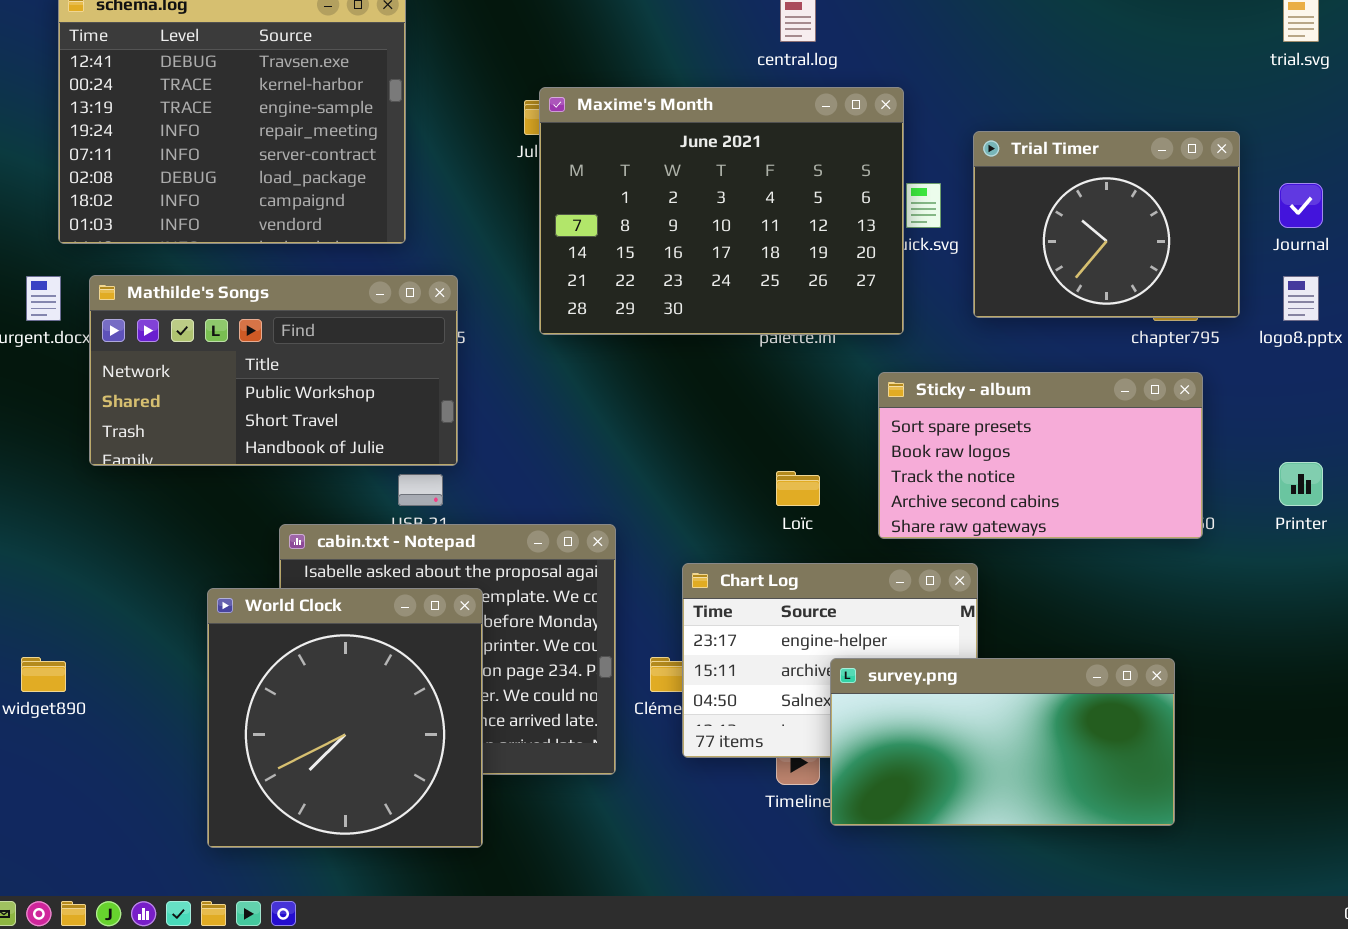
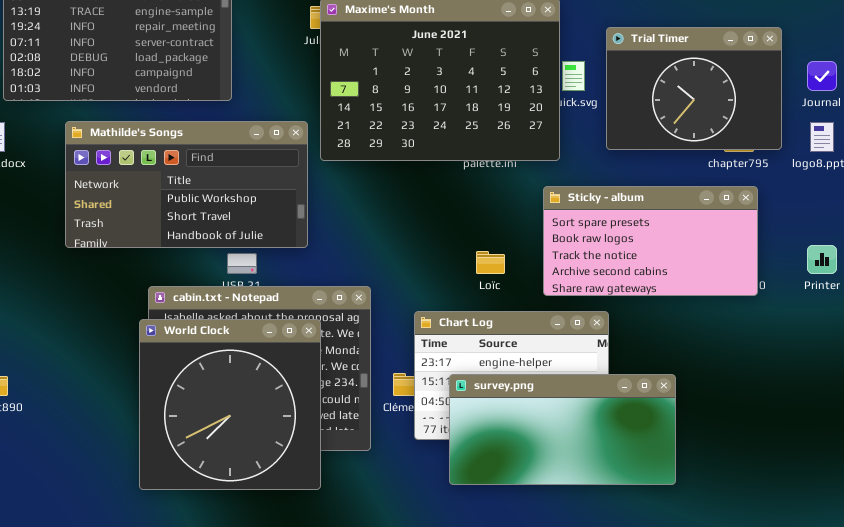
Mathilde's Songs: [89,275,458,466] -> [65,121,308,248], moved
World Clock: [207,588,483,848] -> [139,319,321,490], moved
survey.png: [830,658,1175,826] -> [449,374,676,485], moved

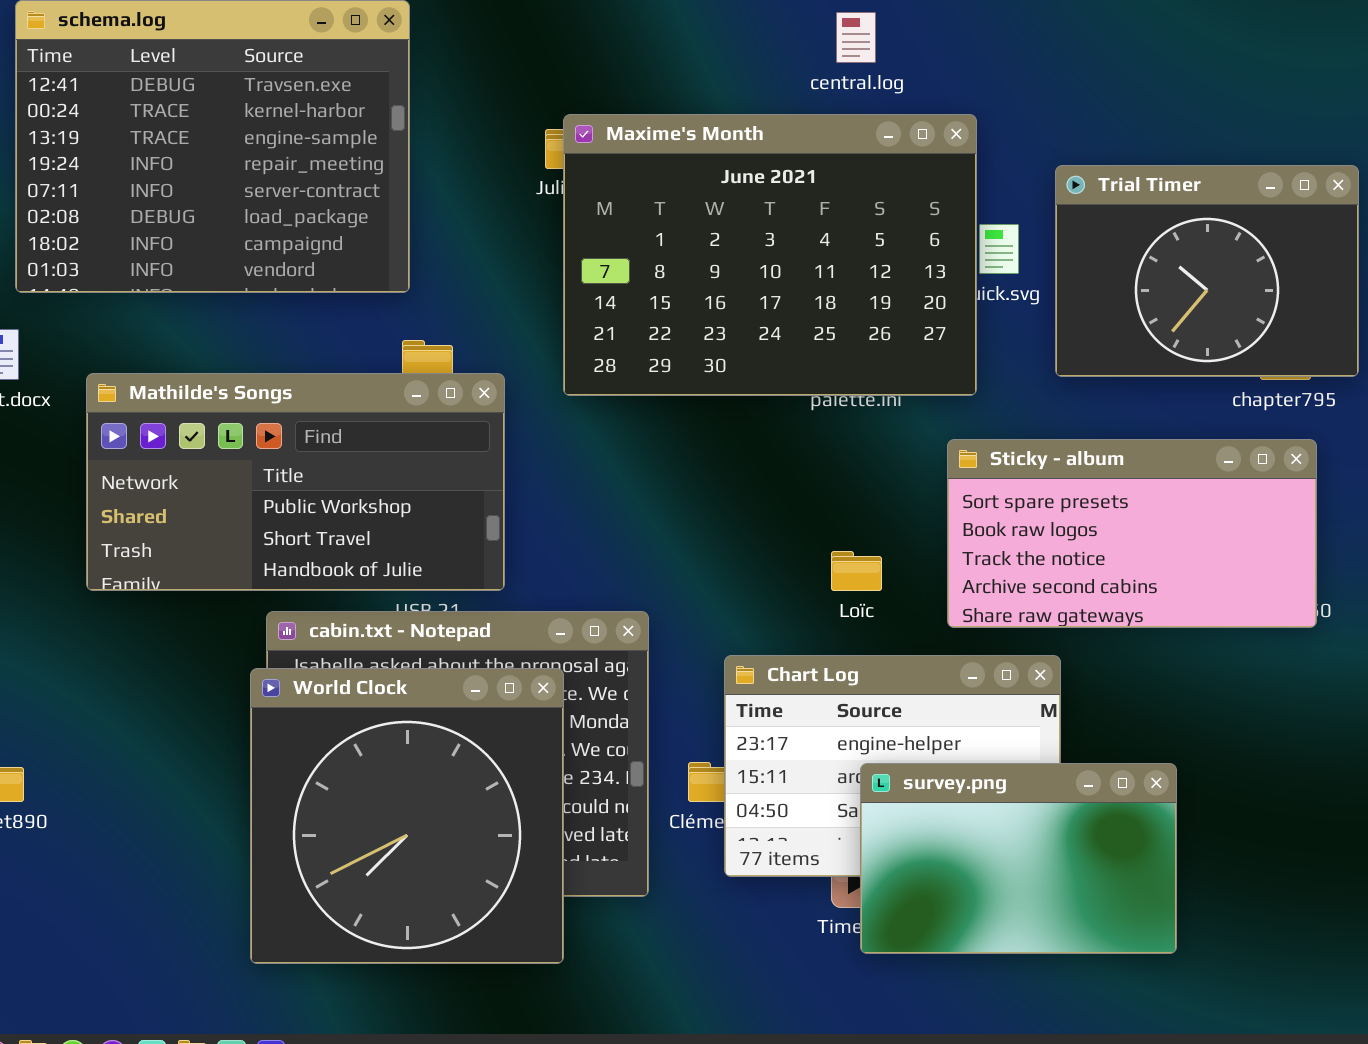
Mathilde's Songs: [65,121,308,248] -> [86,373,505,591], moved
survey.png: [449,374,676,485] -> [860,763,1177,954], resized

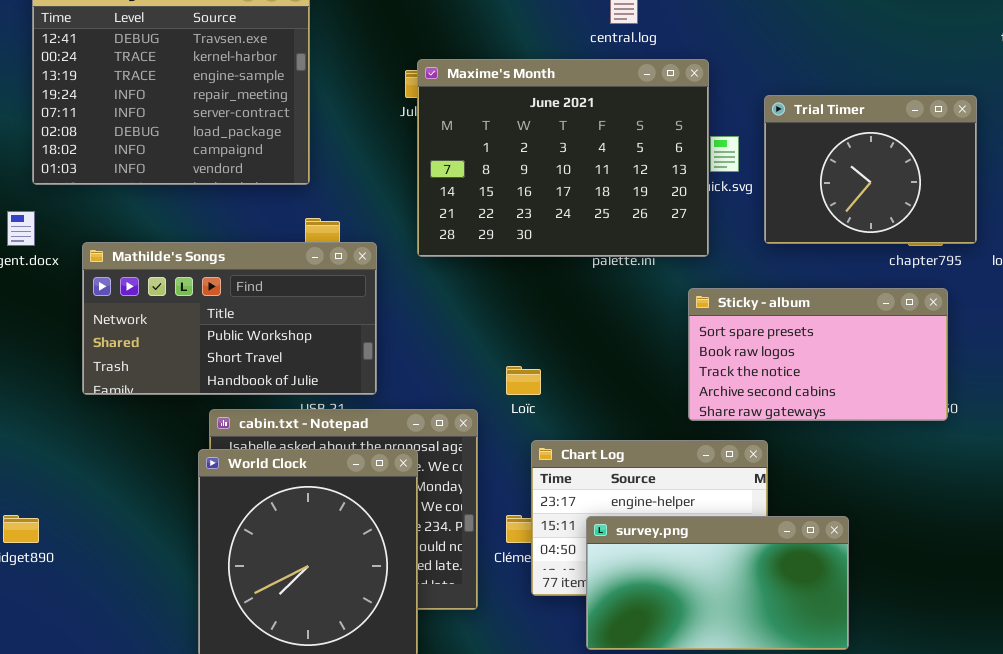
Loïc: [831,551,882,591] -> [506,366,541,395], moved
survey.png: [860,763,1177,954] -> [586,516,849,650], resized

